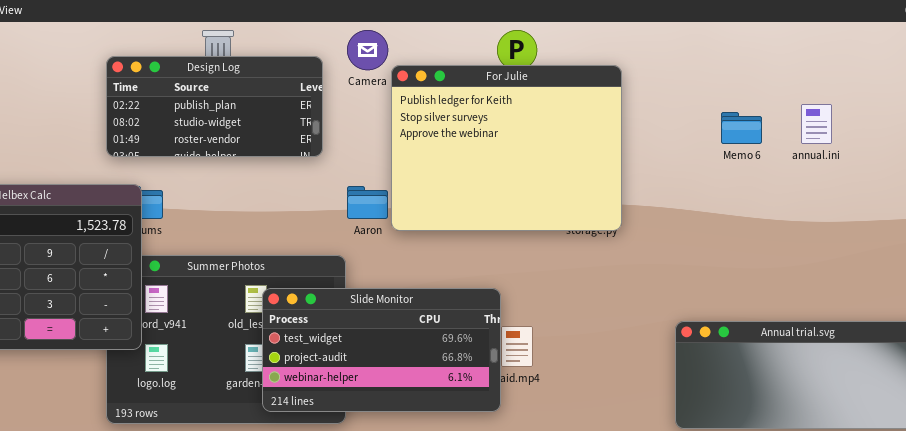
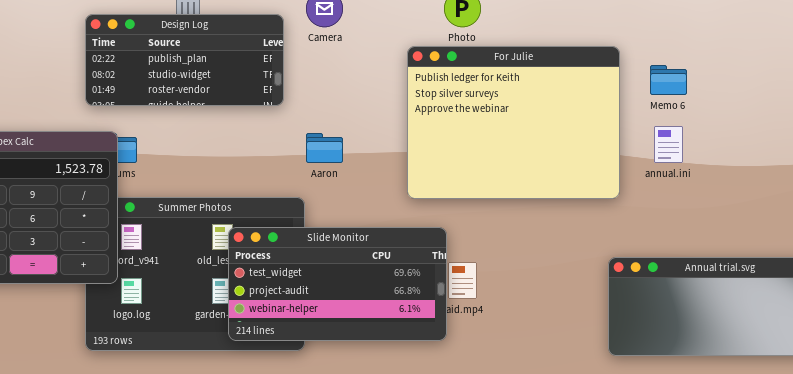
For Julie: [391,65,622,231] -> [407,46,620,199], moved
annual.ini: [801,104,832,144] -> [654,126,683,163], moved

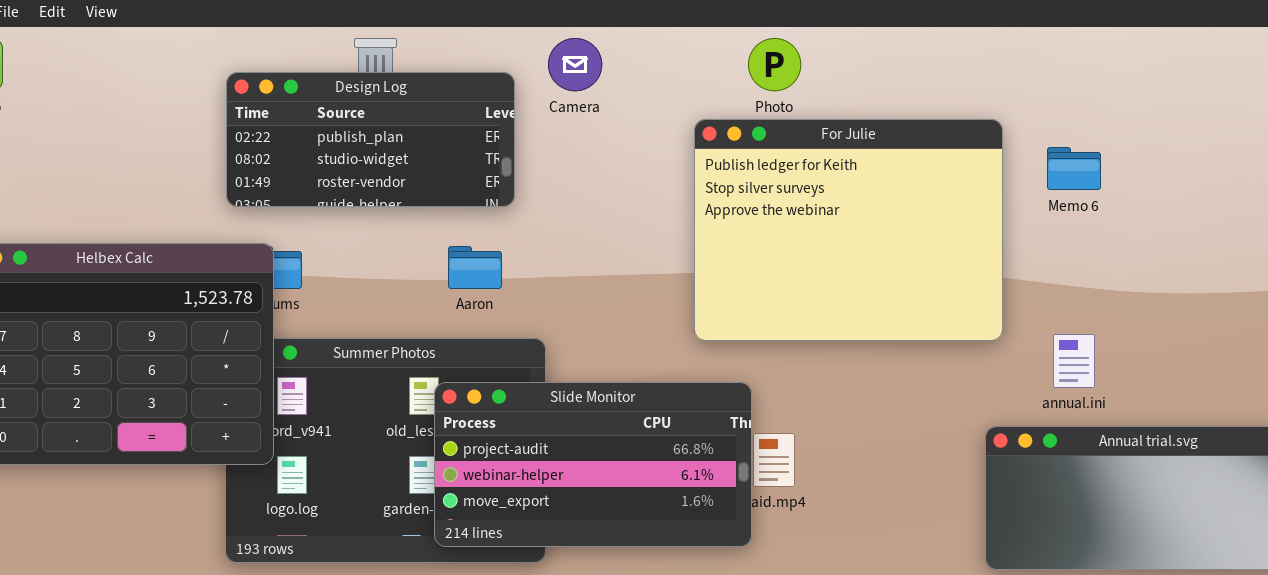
annual.ini: [654,126,683,163] -> [1053,334,1095,388], moved
Aaron: [306,133,343,163] -> [448,246,502,289], moved
Slide Monitor: [228,227,447,341] -> [434,382,752,547], scrolled down 1 row

